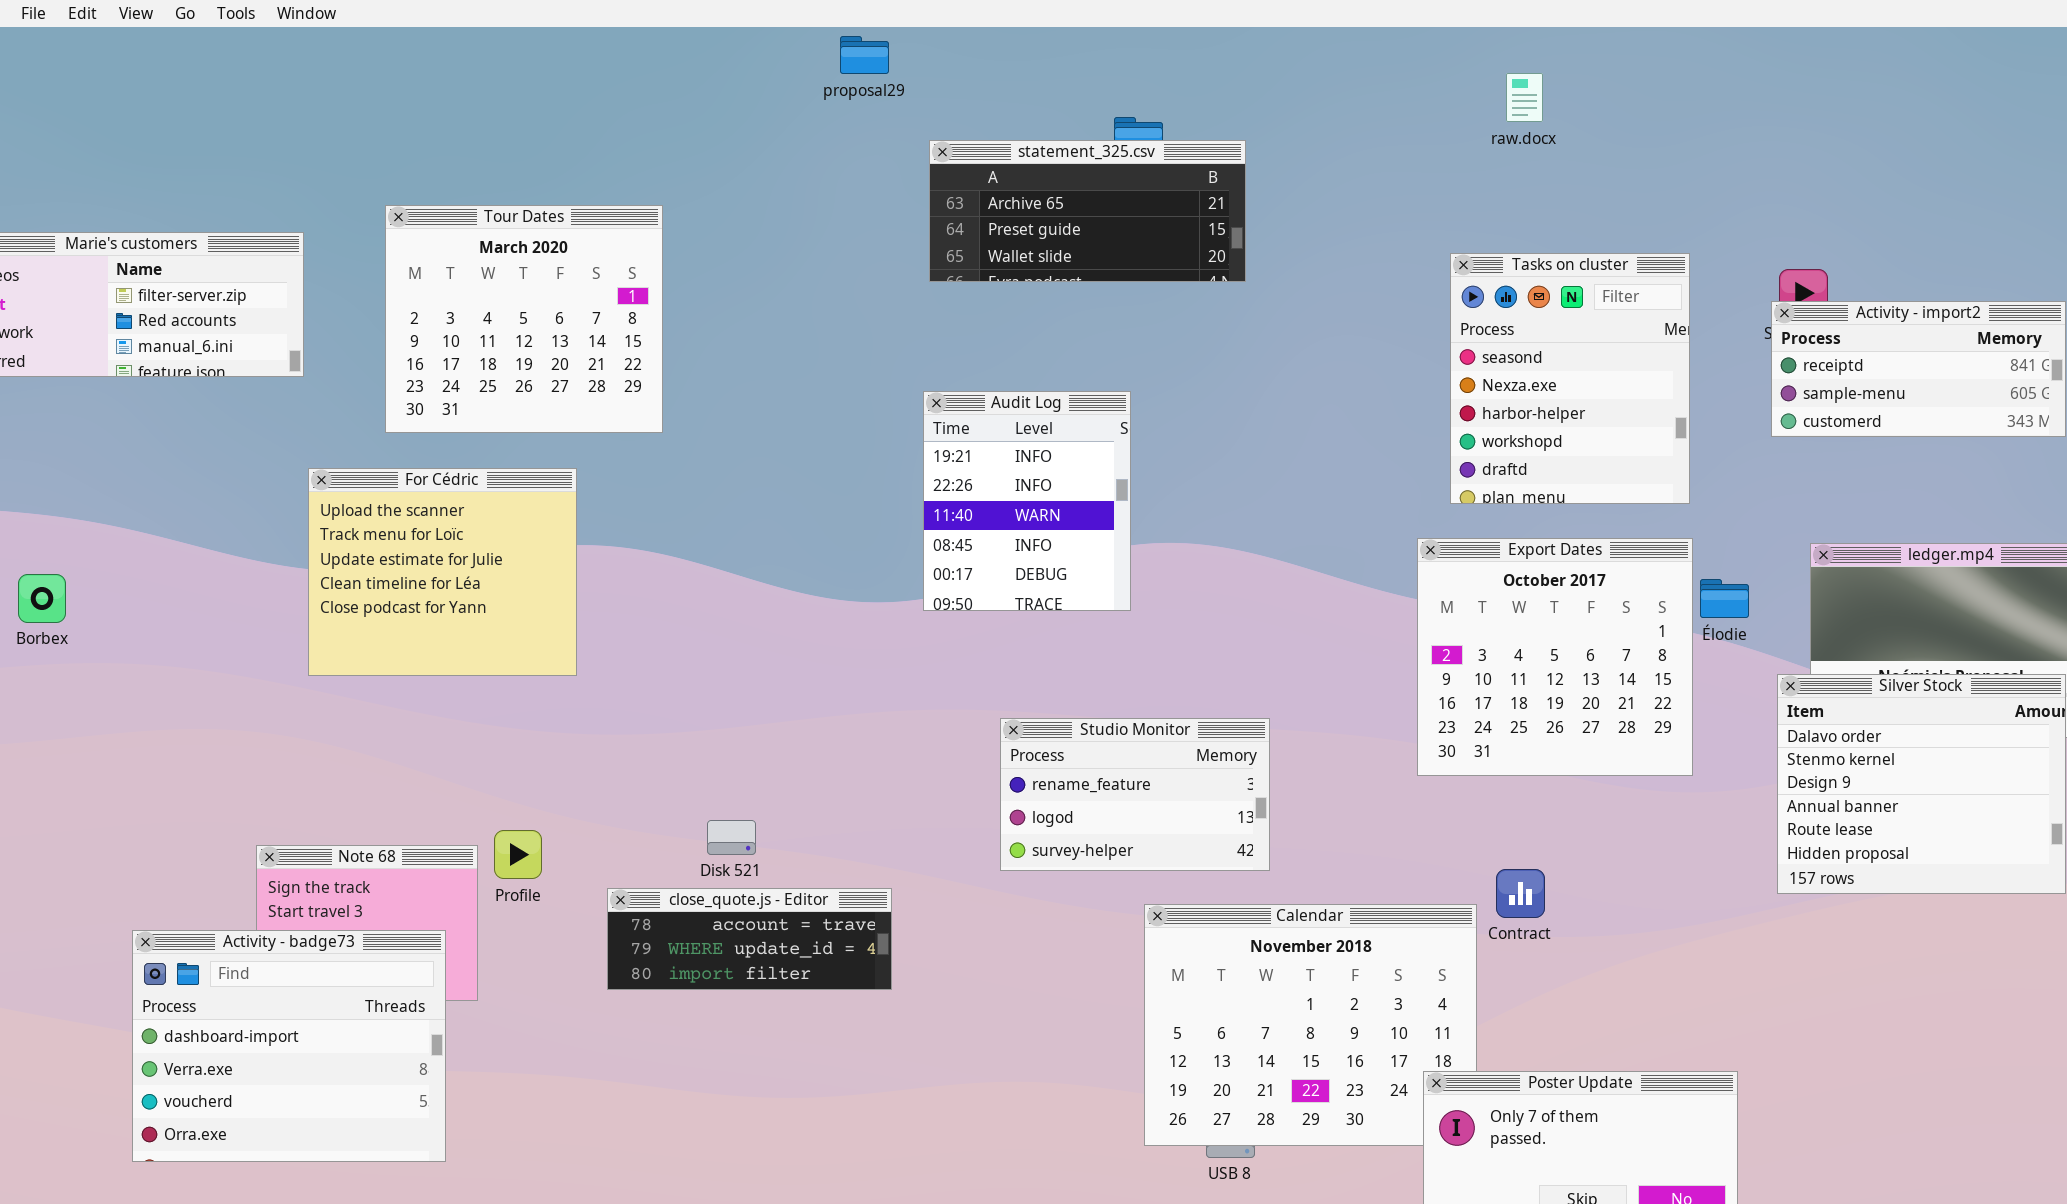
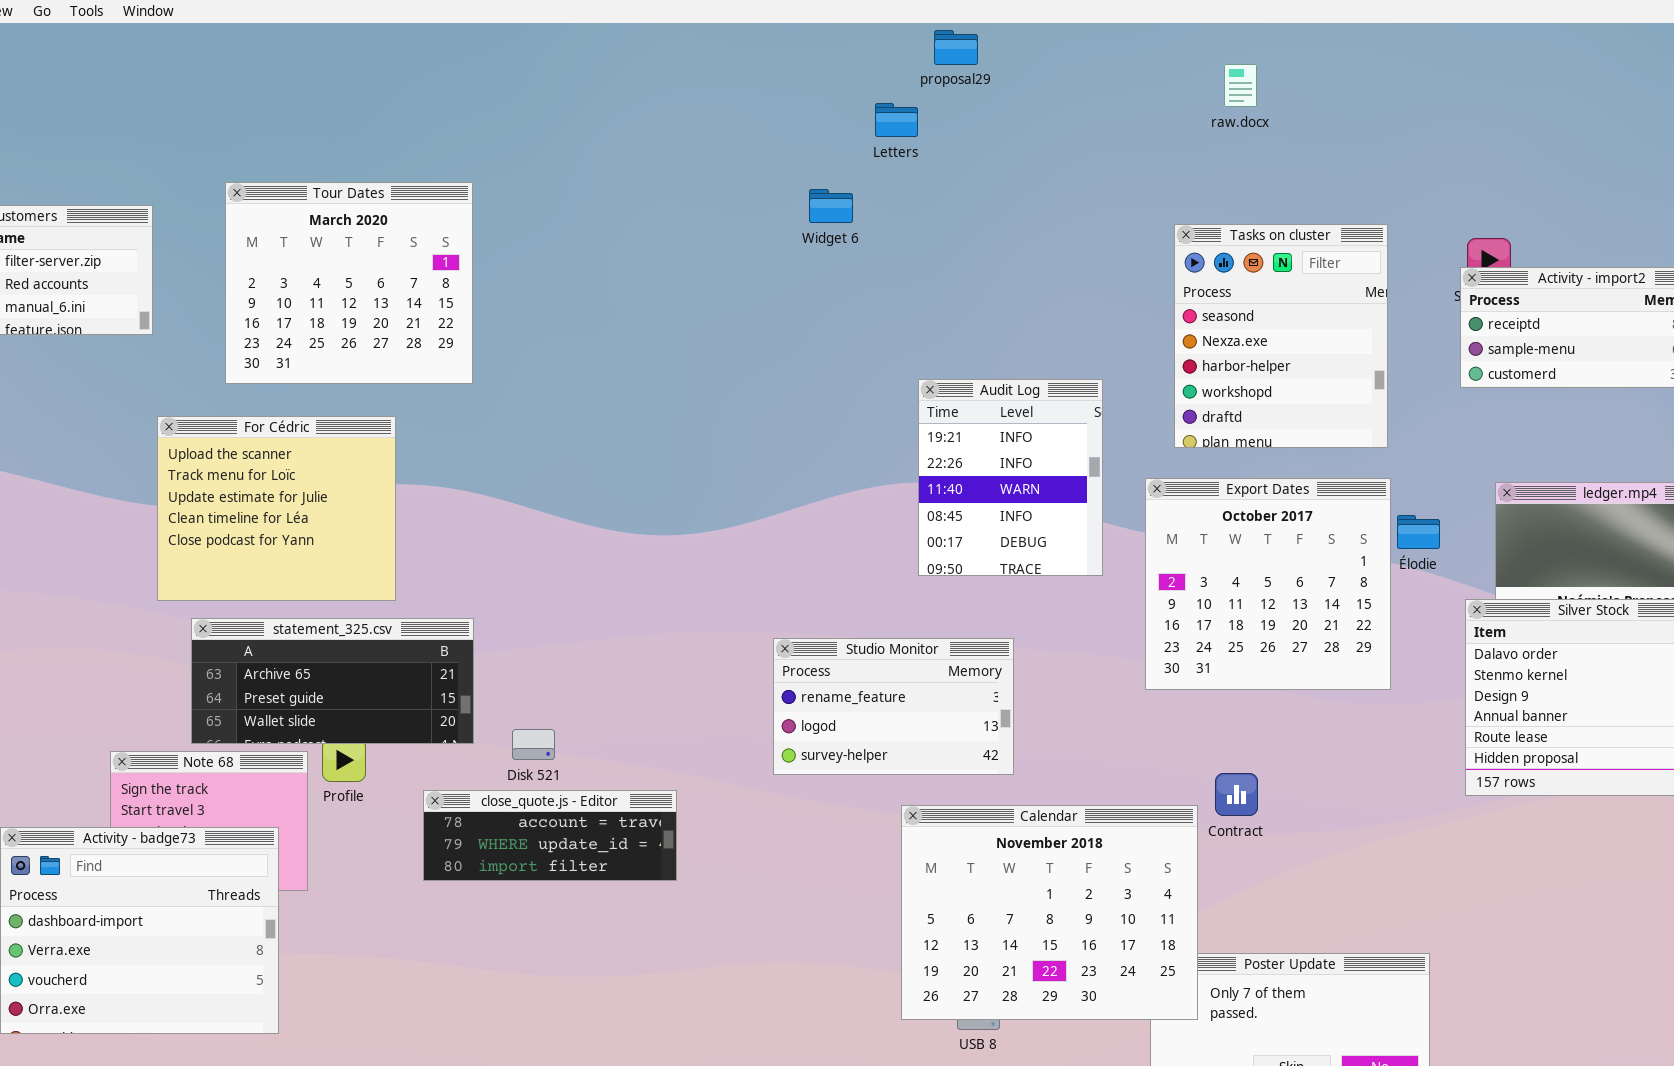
proposal29: [840,36,889,74] -> [934,30,978,65], moved
statement_325.csv: [929,140,1246,282] -> [191,618,474,744], moved
Audit Log: [923,391,1131,611] -> [918,379,1103,576], moved
Calendar: [1144,904,1477,1146] -> [901,805,1198,1020], raised

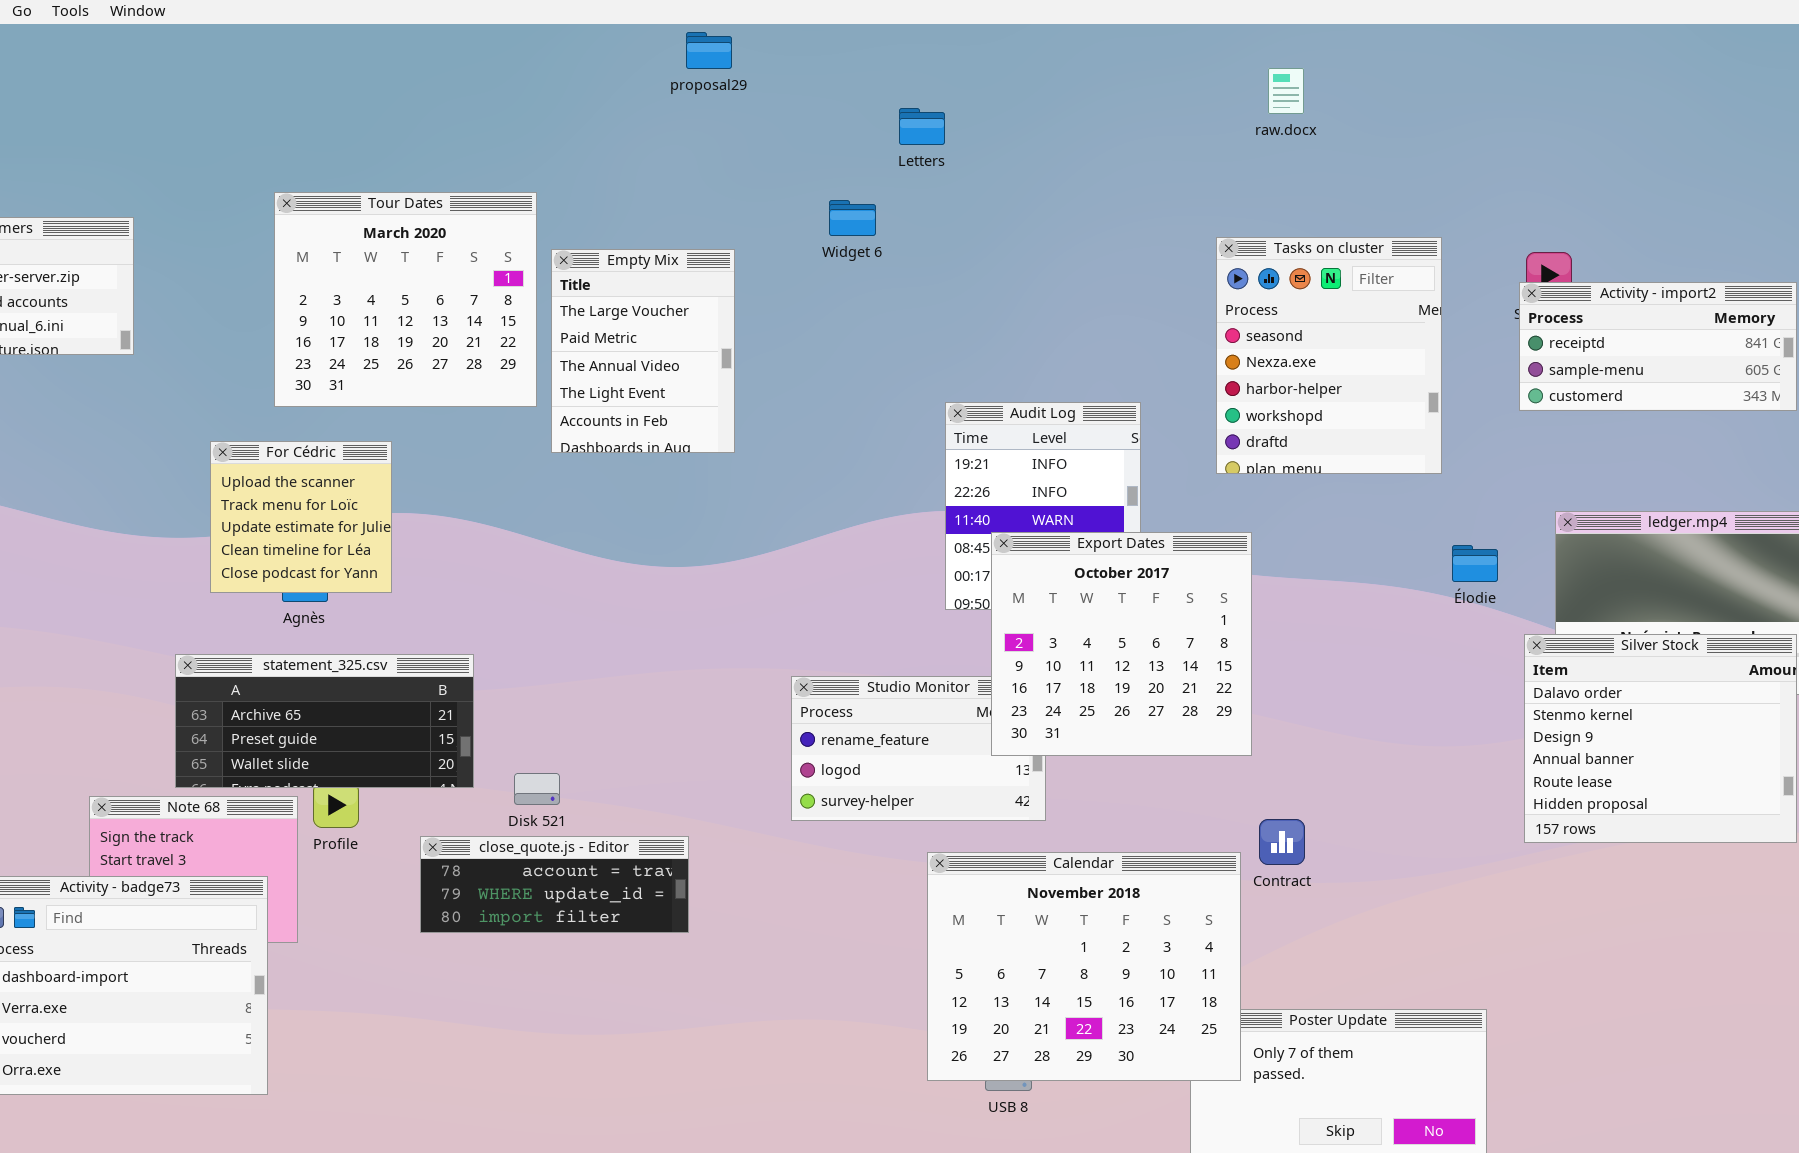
proposal29: [934,30,978,65] -> [686,32,732,69], moved
Tour Dates: [225,182,473,384] -> [274,192,537,407], moved
Empty Mix: none -> [551,249,735,453], opened
For Cédric: [157,416,396,601] -> [210,441,392,593], resized
Export Dates: [1145,478,1391,690] -> [991,532,1252,756], moved

